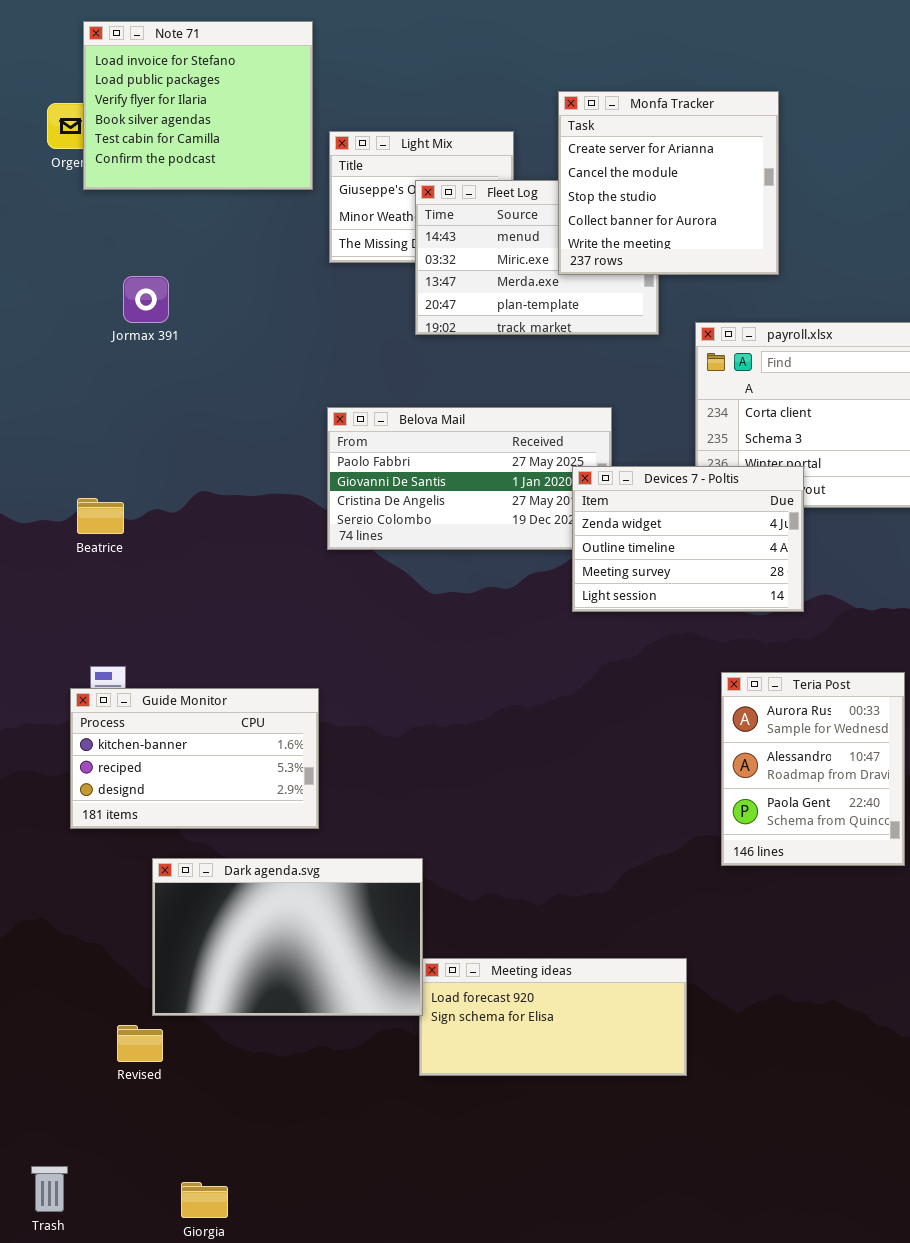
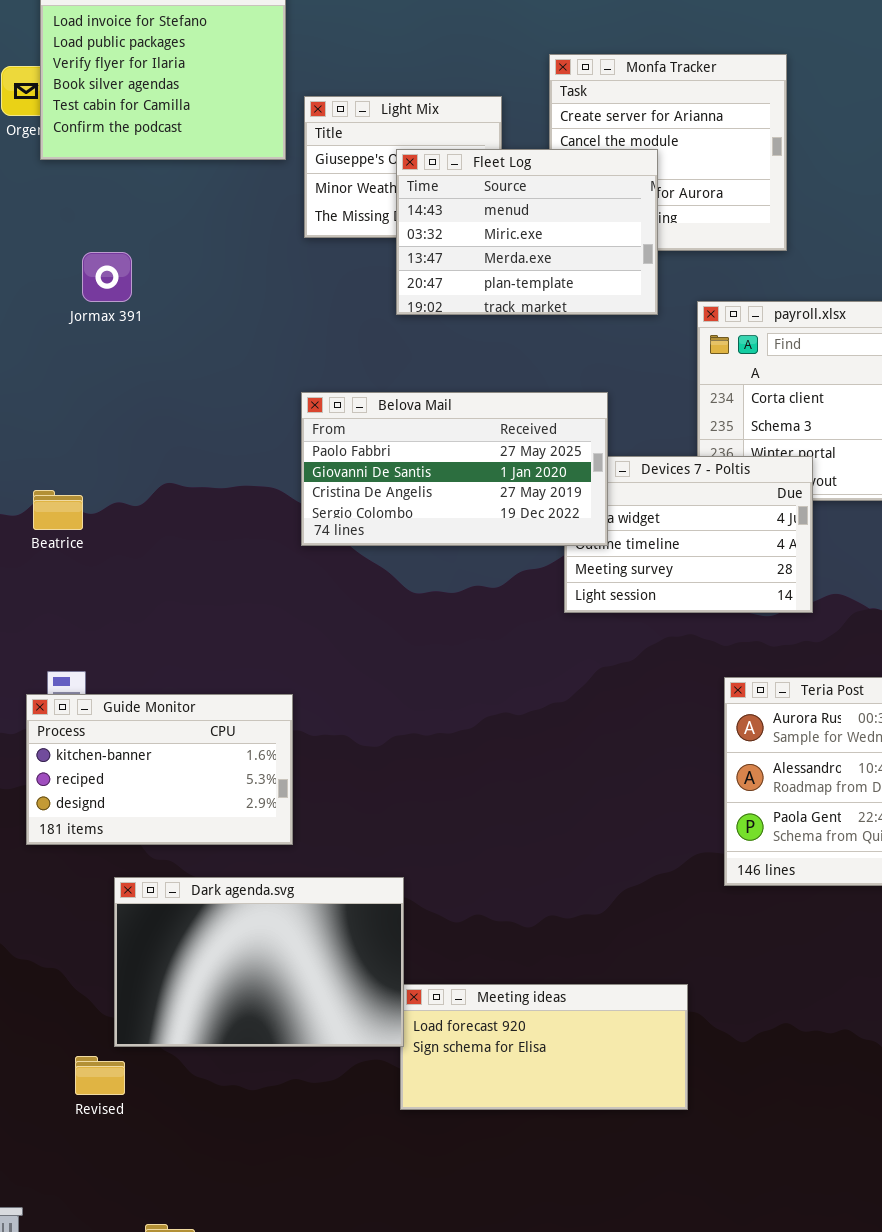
Fleet Log: [415,180,659,335] -> [396,149,658,315], raised
Belova Mail: [327,407,612,550] -> [301,392,608,546], raised

